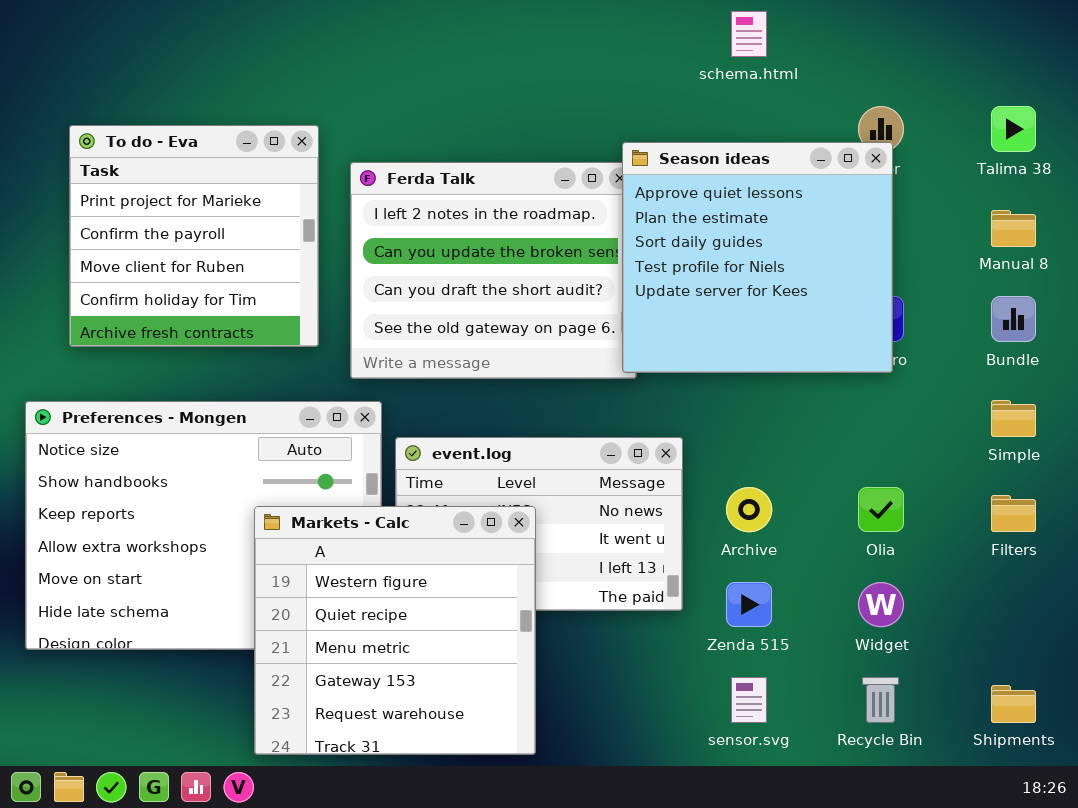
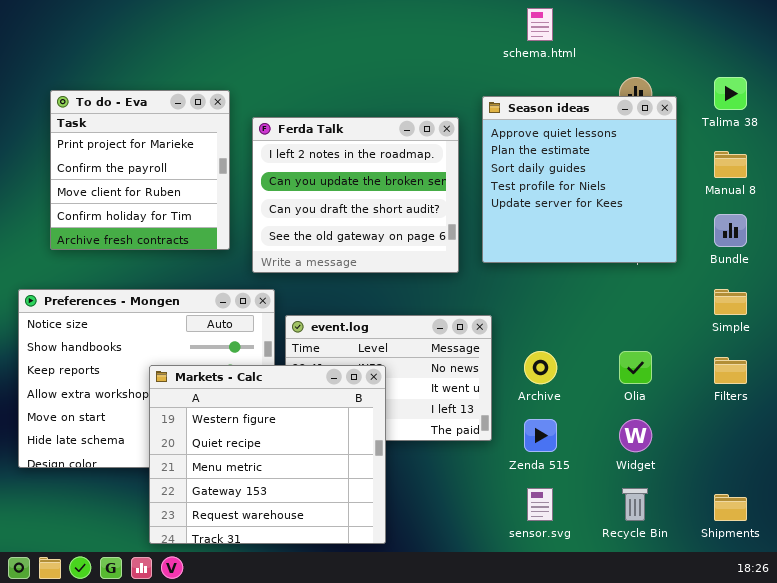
Season ideas: [622,142,893,373] -> [482,96,677,263], moved
Markets - Calc: [254,506,536,755] -> [149,365,386,544], resized

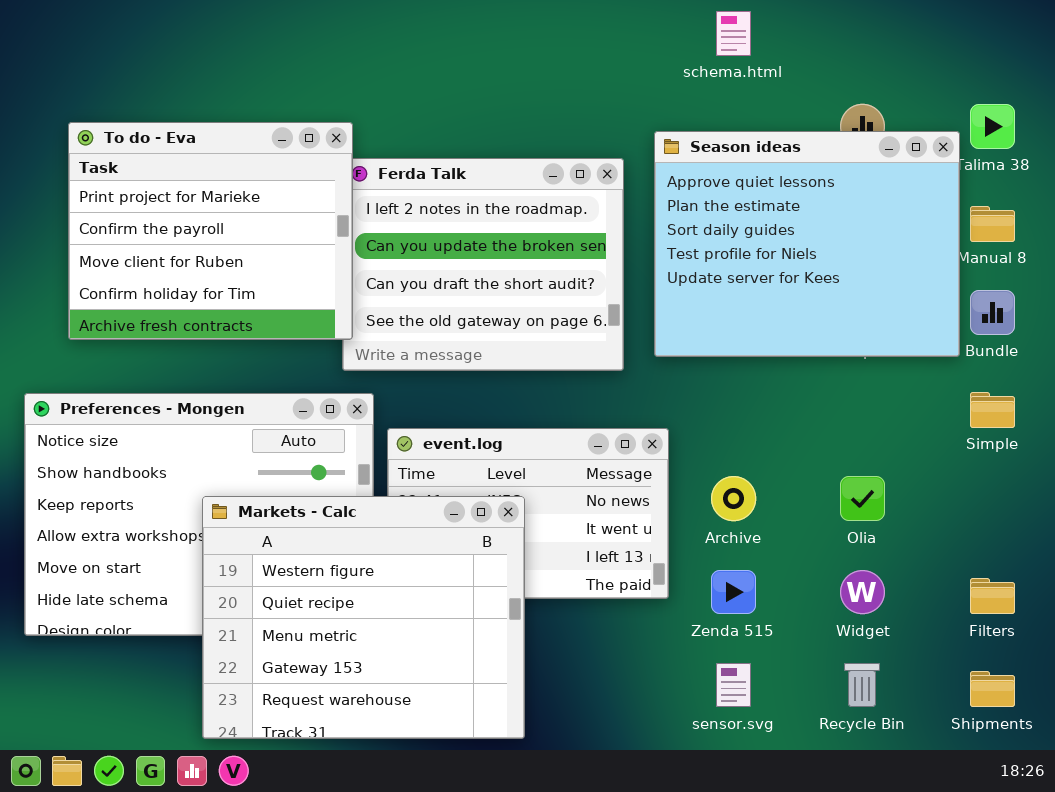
To do - Eva: [50,90,230,250] -> [68,122,353,340], resized
Season ideas: [482,96,677,263] -> [654,131,960,357], resized
Filters: [714,357,747,384] -> [970,578,1015,614], moved

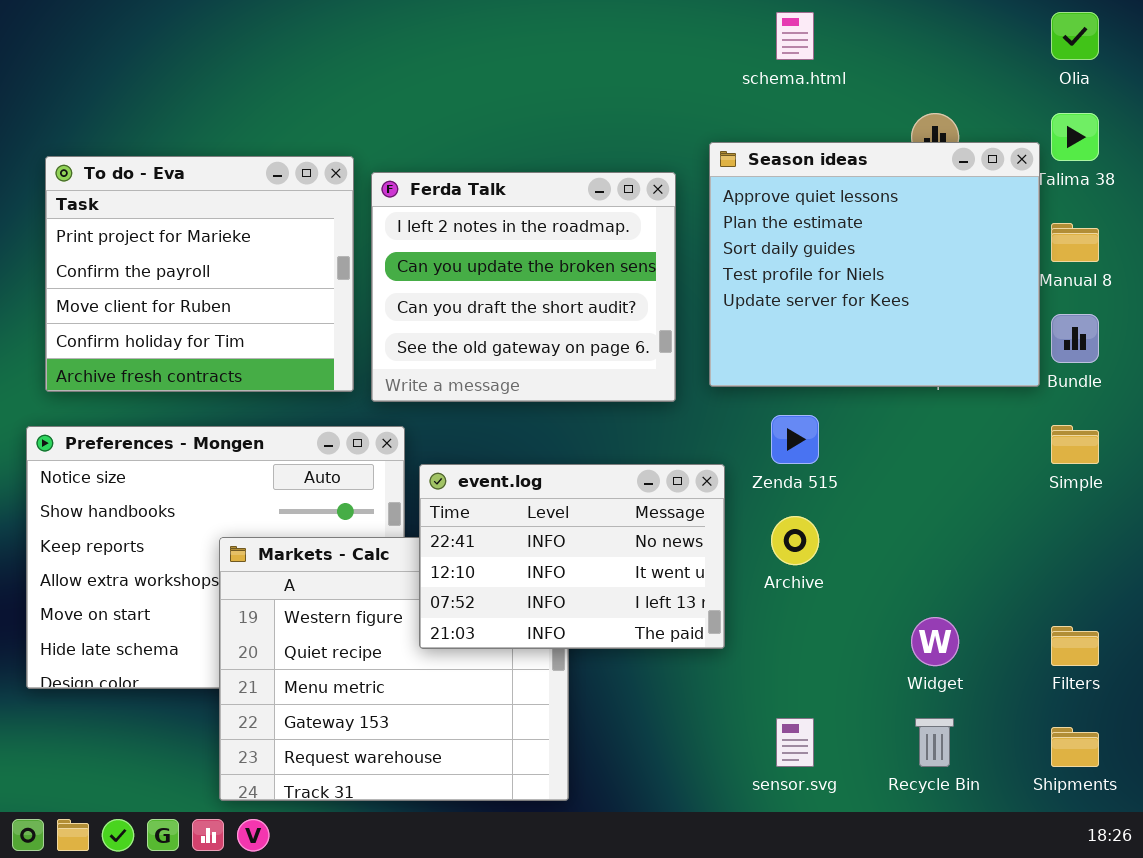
To do - Eva: [68,122,353,340] -> [45,156,354,392], moved
event.log: [387,428,669,599] -> [419,464,725,649], raised
Olia: [840,476,885,521] -> [1051,12,1099,60], moved
Zenda 515: [711,570,756,614] -> [771,415,819,464], moved

